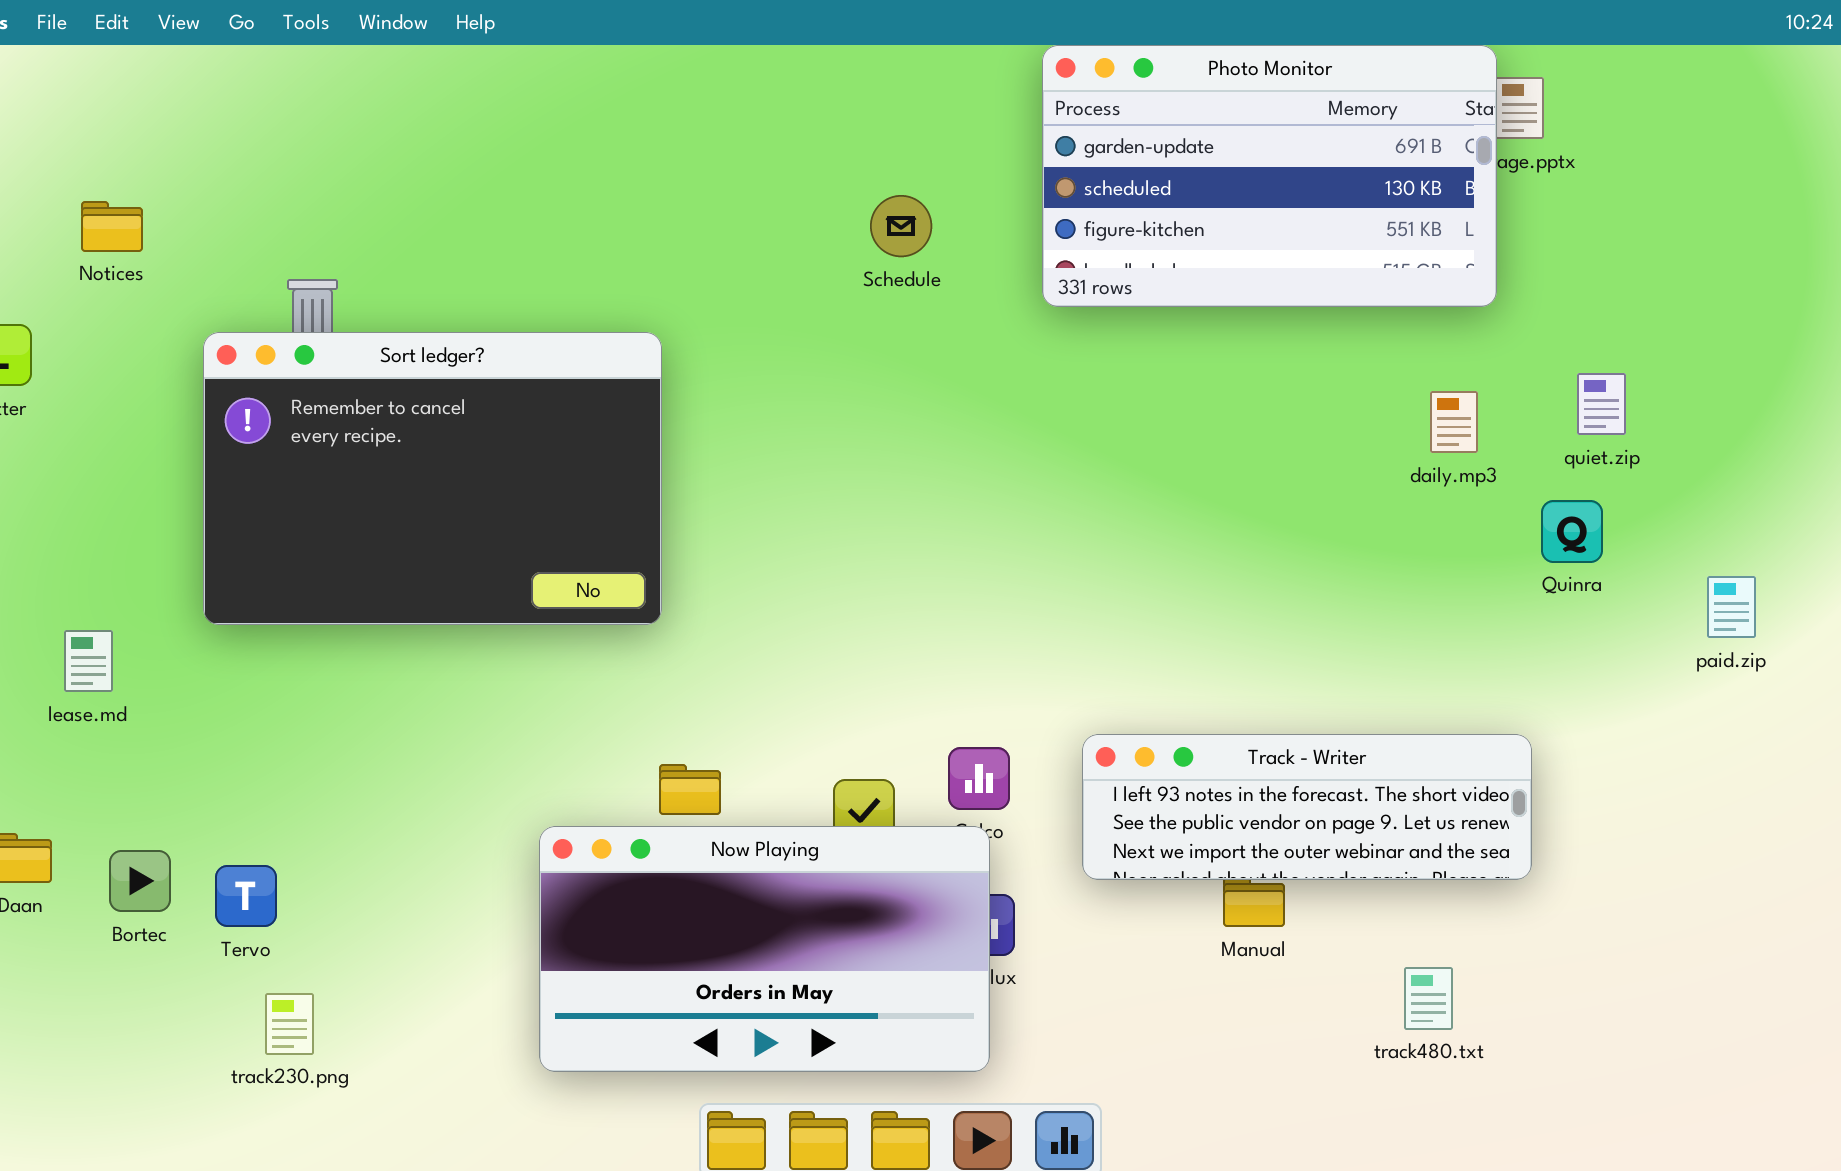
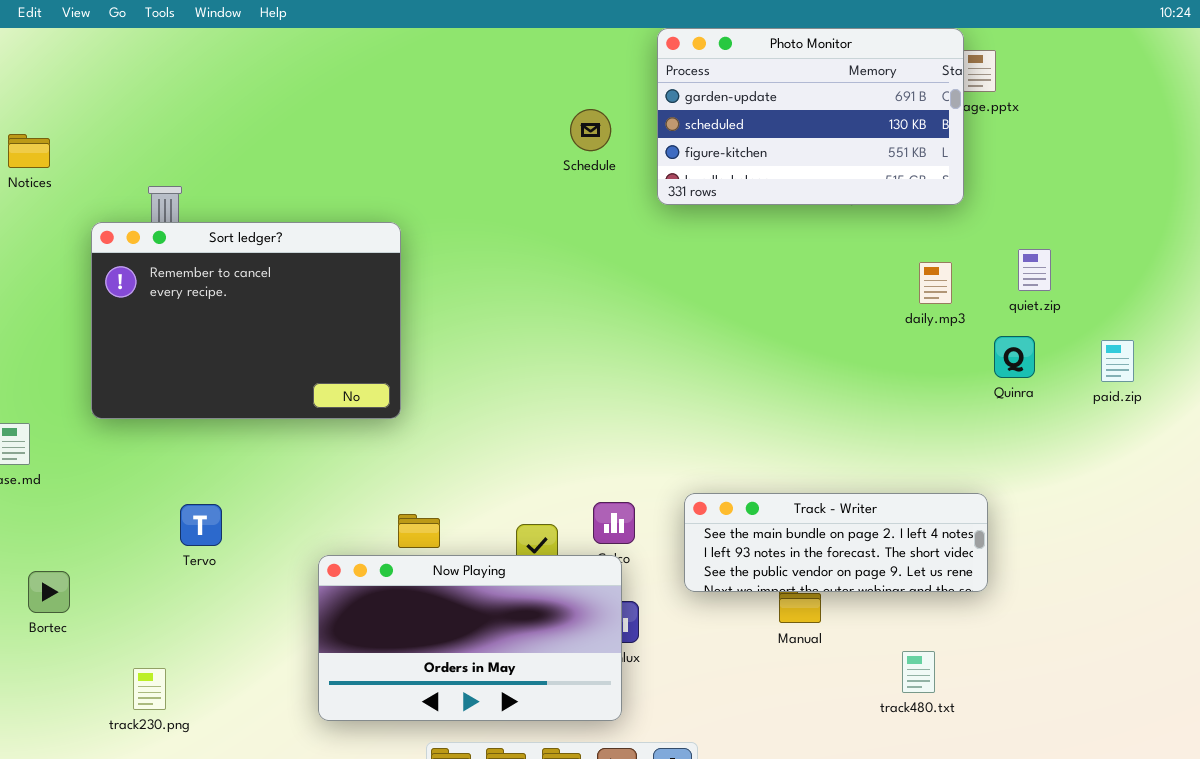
Schedule: [870,195,932,257] -> [570,109,611,151], moved
paid.zip: [1707,576,1756,638] -> [1101,340,1134,382], moved
Track - Writer: [1082,734,1532,880] -> [684,493,988,592], scrolled up 1 row
Tervo: [215,865,277,927] -> [180,504,222,546], moved

